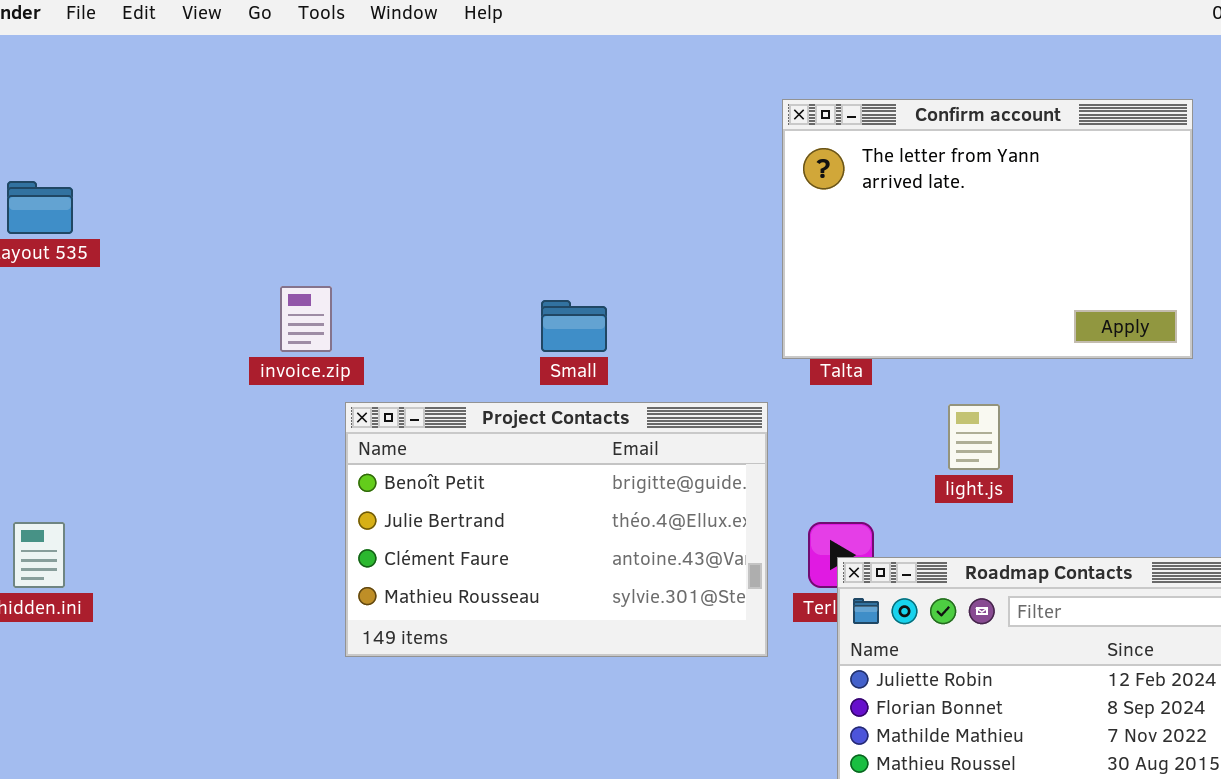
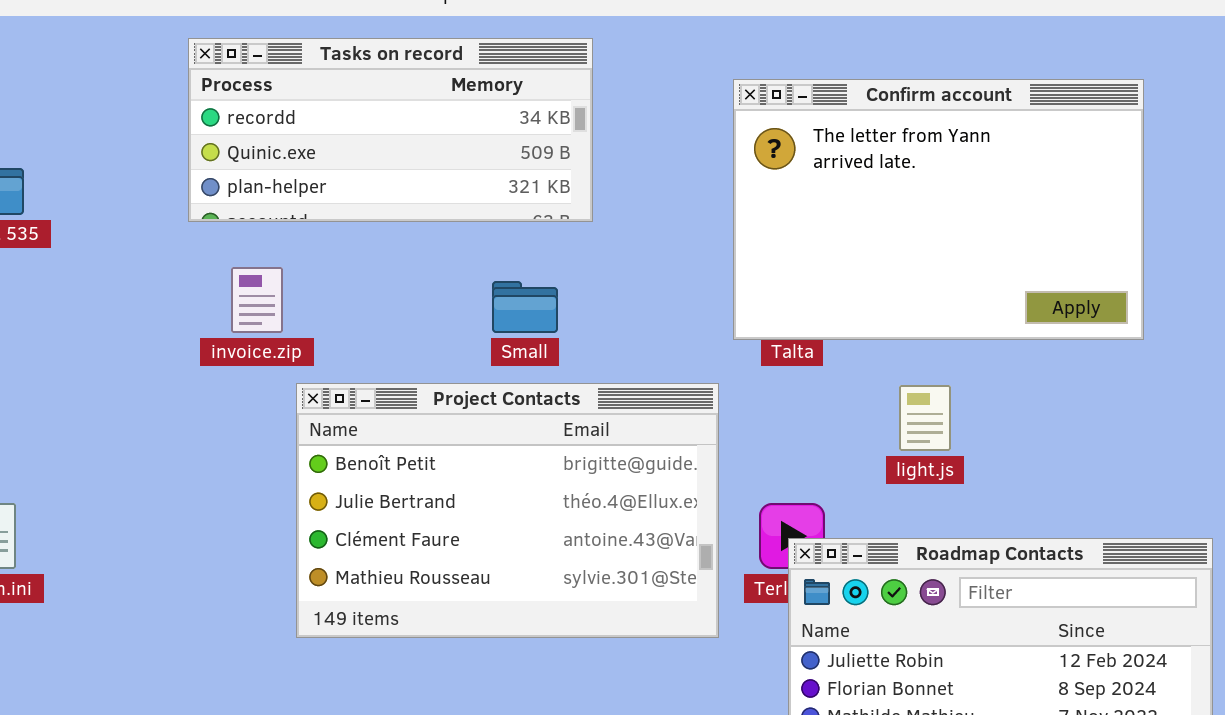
Tasks on record: none -> [188,38,593,222], opened

